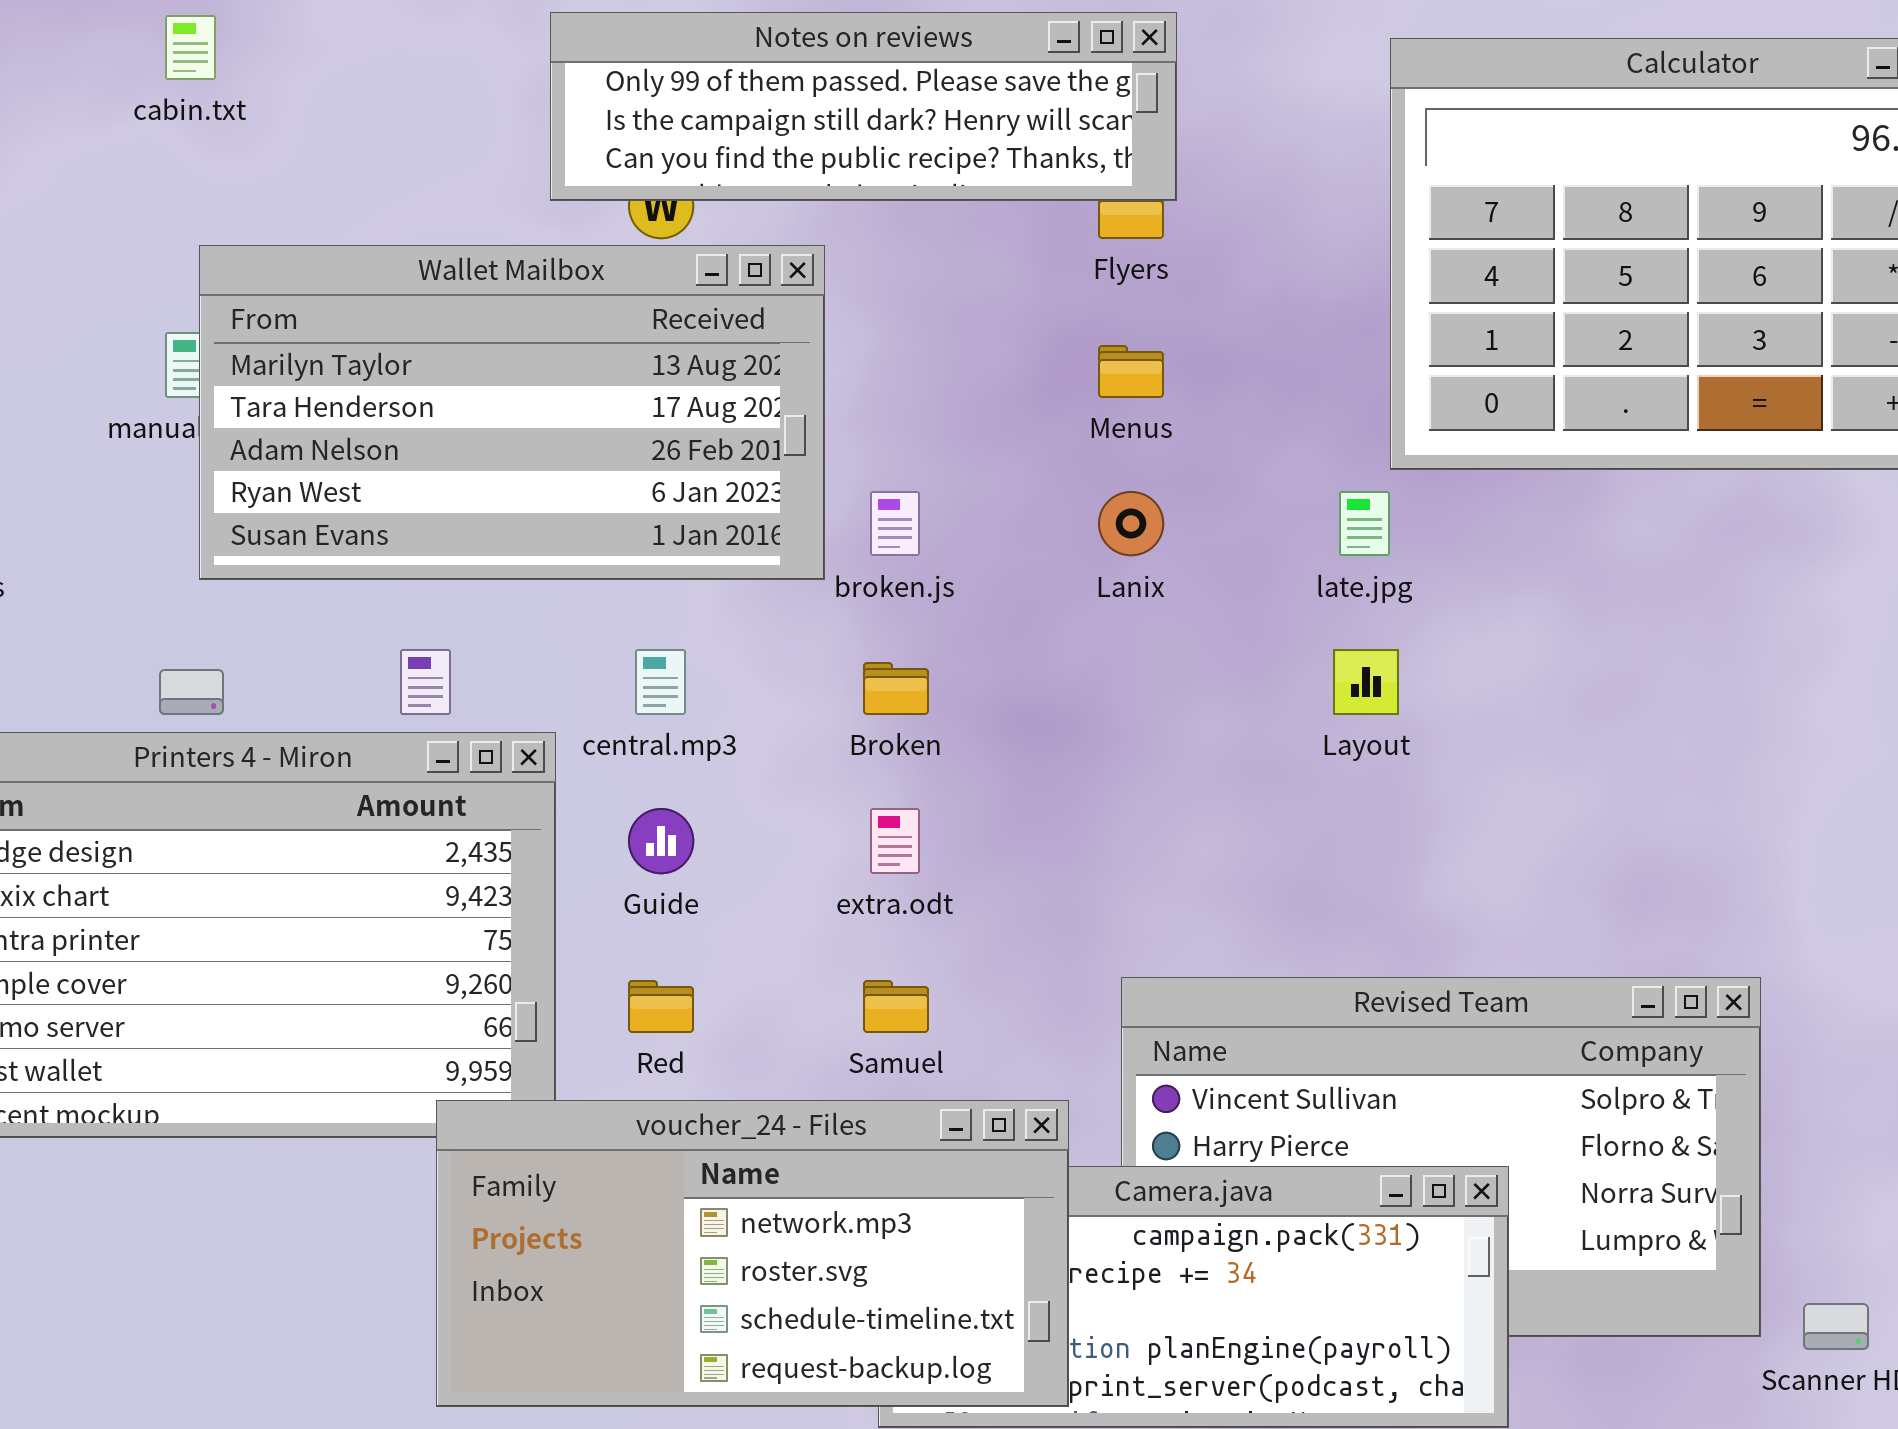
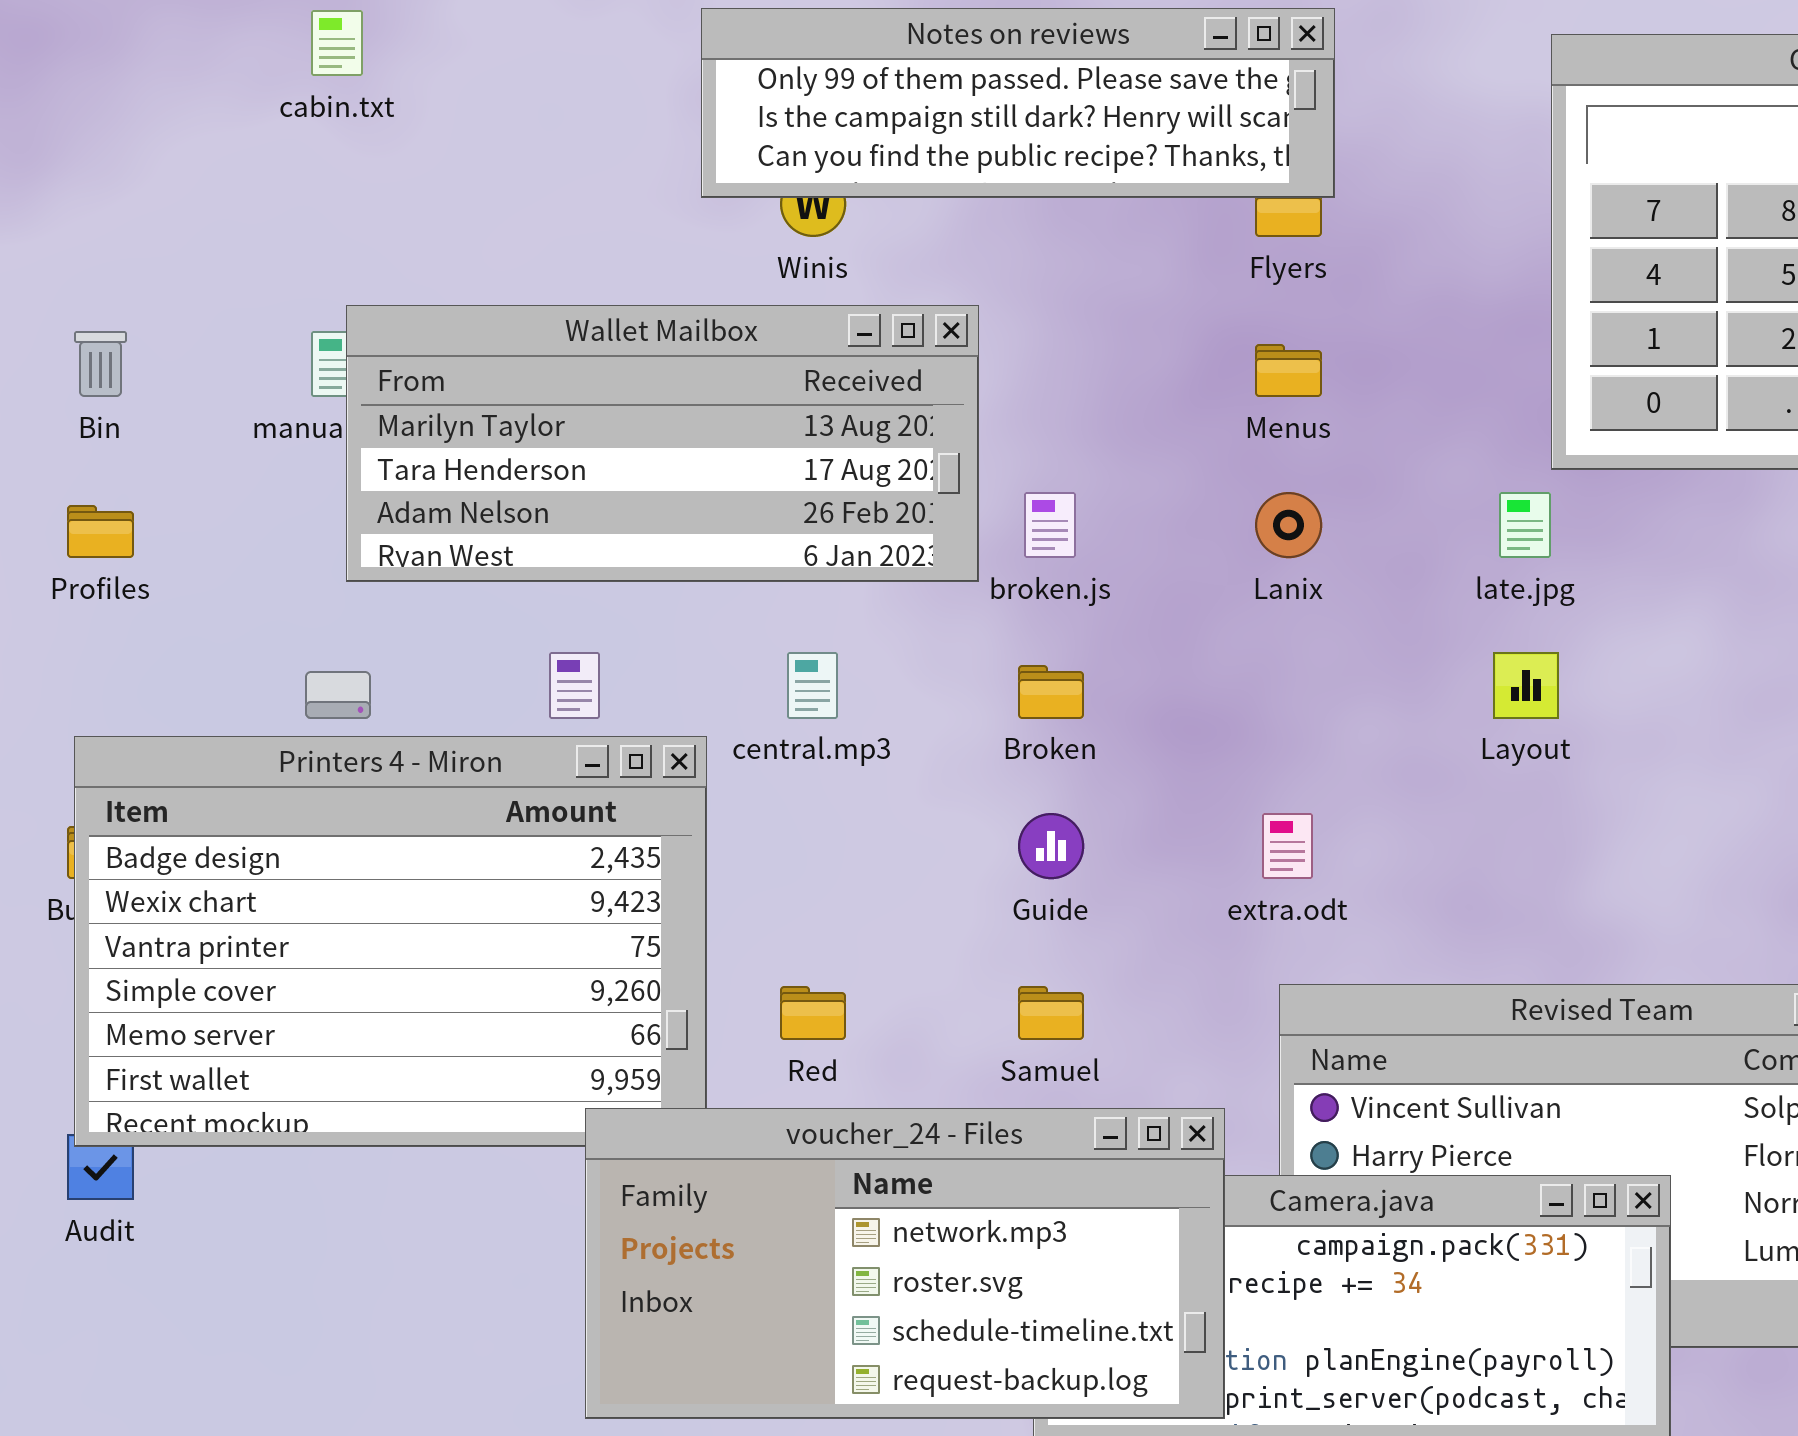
Wallet Mailbox: [199,245,825,580] -> [346,305,979,582], resized
Guide: [628,808,694,874] -> [1018,813,1084,879], moved
extra.odt: [870,808,920,874] -> [1262,813,1313,879], moved

